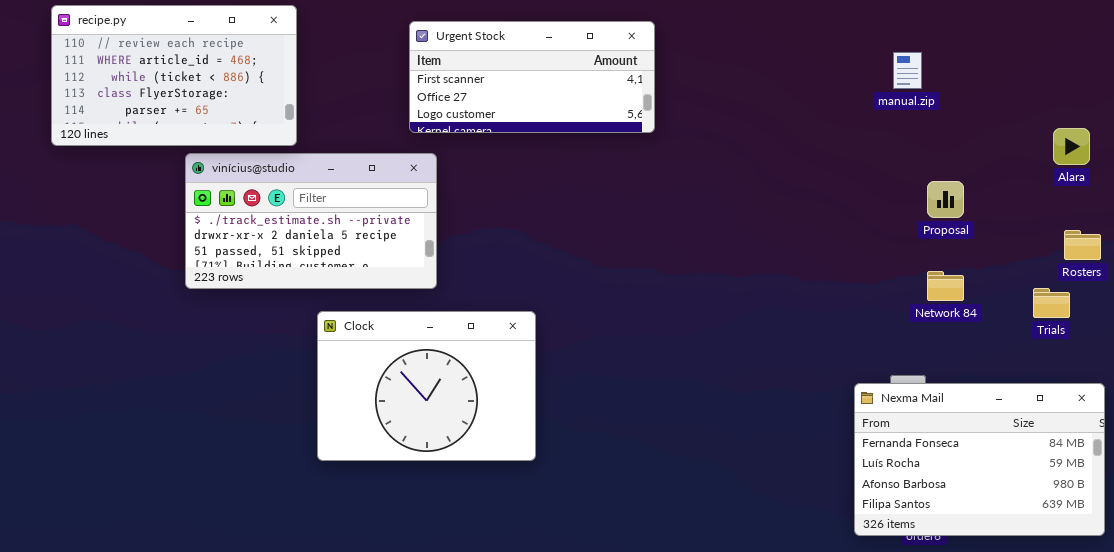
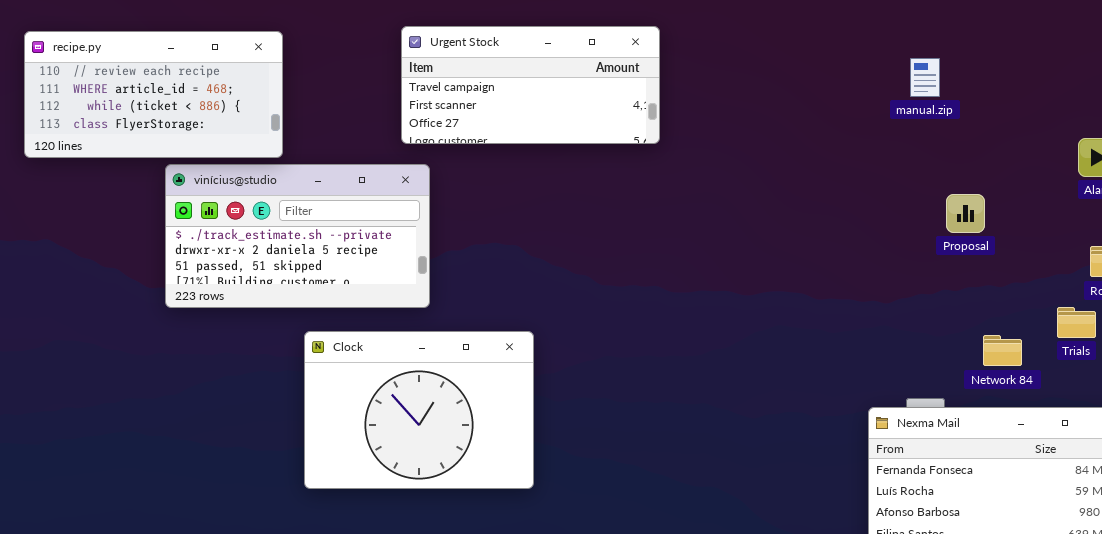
recipe.py: [51,5,297,146] -> [24,31,283,158], resized
Urgent Stock: [409,21,655,133] -> [401,26,660,144], scrolled up 1 row
Network 84: [927,271,964,301] -> [983,335,1022,366], moved

